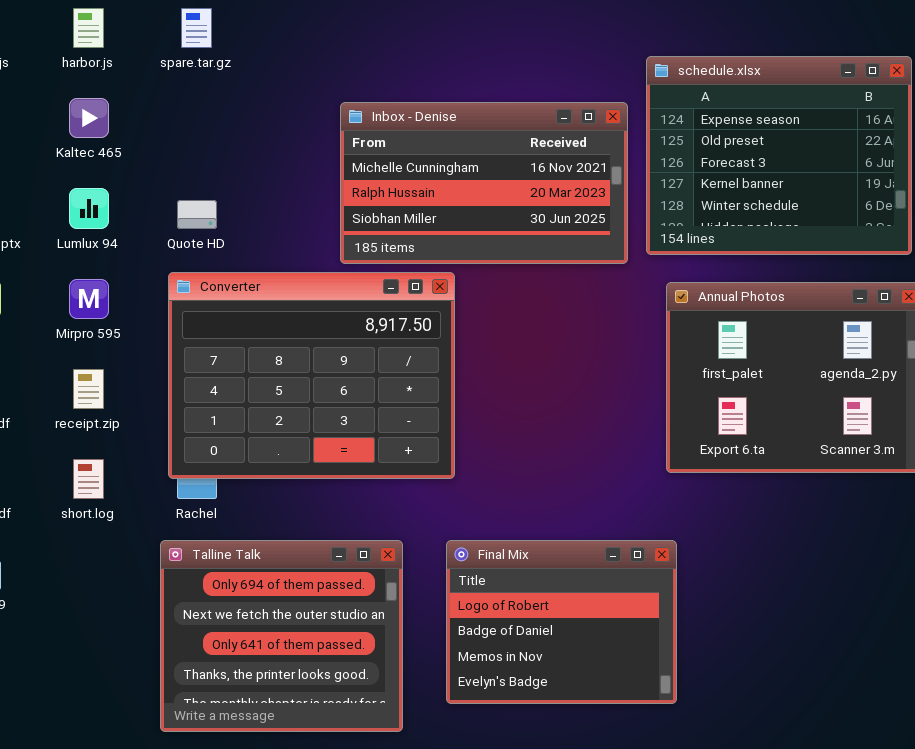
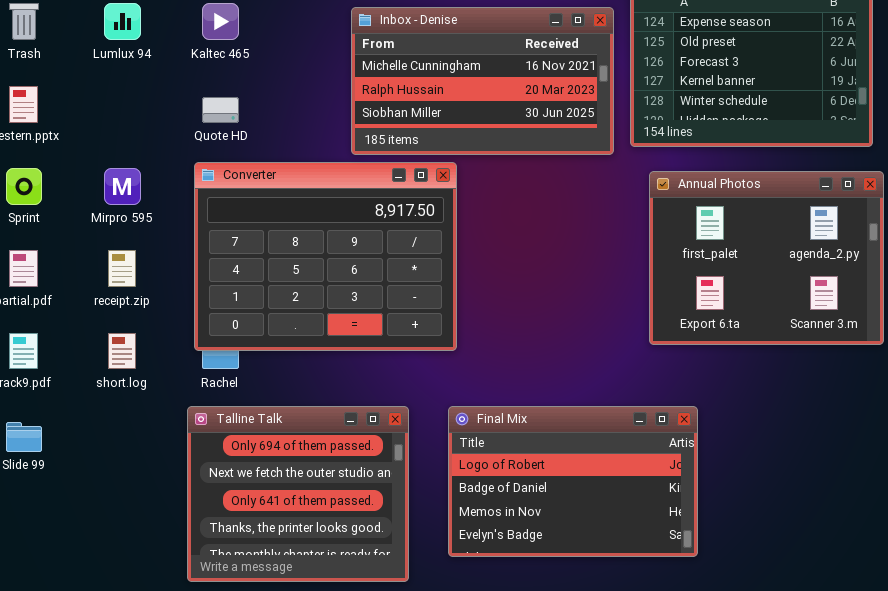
Kaltec 465: [69,98,109,138] -> [202,3,239,40], moved
Lumlux 94: [69,188,109,229] -> [104,3,141,40], moved
Final Mix: [446,540,677,704] -> [448,406,698,557], resized

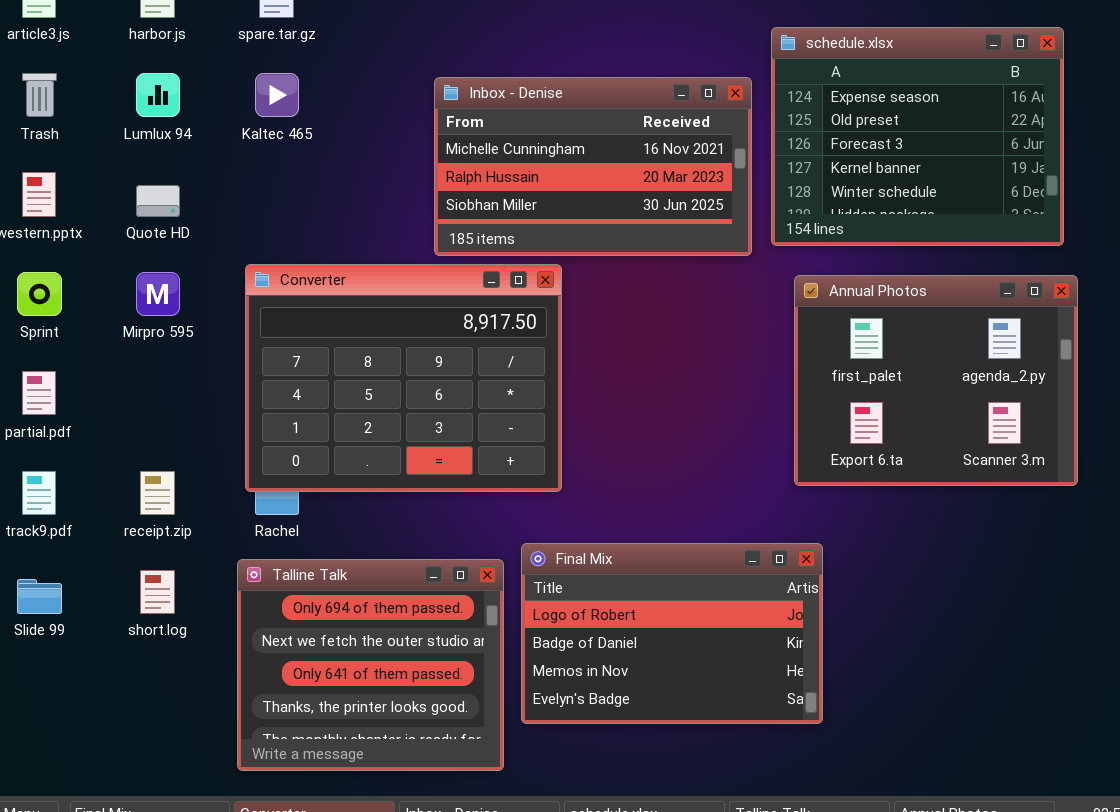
Quote HD: [202,97,239,123] -> [136,185,180,217], moved
receipt.zip: [108,250,136,287] -> [140,471,175,515], moved
short.log: [108,333,136,369] -> [140,570,175,614], moved
Final Mix: [448,406,698,557] -> [521,543,823,724], moved

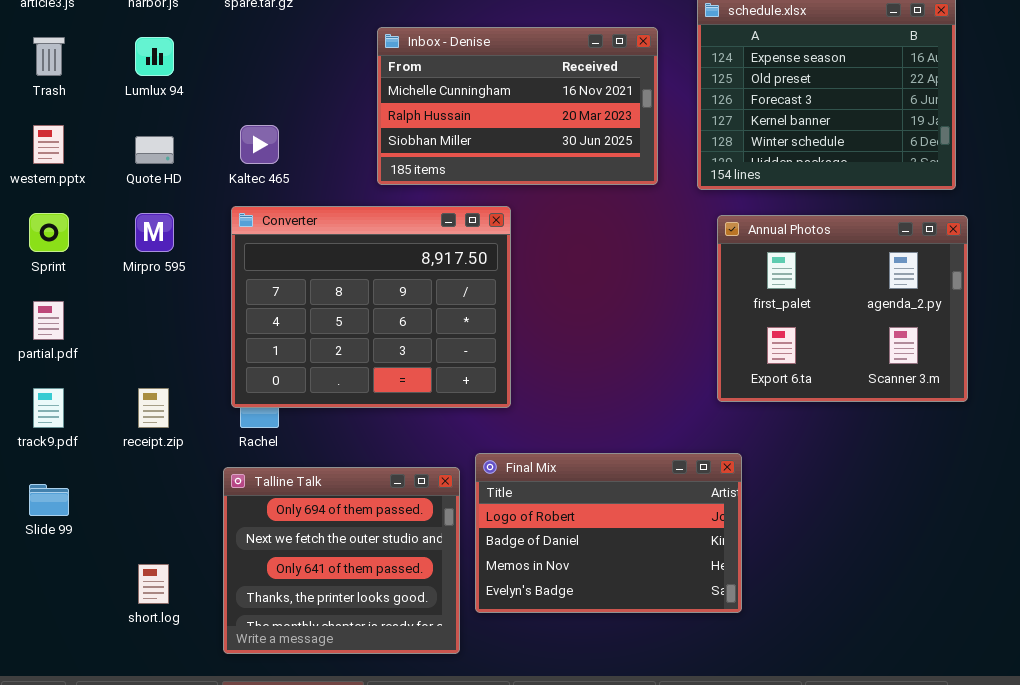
Kaltec 465: [255,73,299,117] -> [240,125,279,164], moved
Inbox - Denise: [434,77,752,256] -> [377,27,658,185], moved
short.log: [140,570,175,614] -> [138,564,169,604], moved

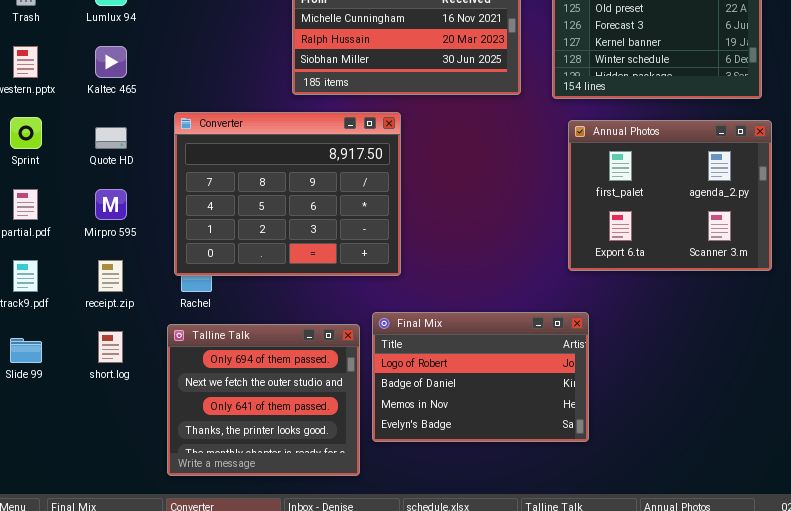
Kaltec 465: [240,125,279,164] -> [95,46,127,78], moved
Quote HD: [135,136,174,164] -> [95,127,127,149], moved
Mirpro 595: [135,213,174,252] -> [95,189,127,220], moved
short.log: [138,564,169,604] -> [98,331,123,363], moved

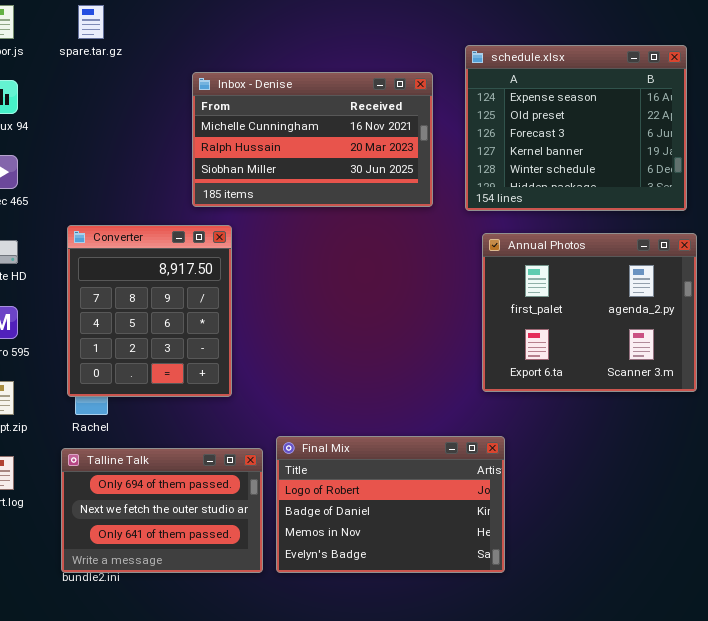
Converter: [174,112,401,276] -> [67,225,232,397], resized
Talline Talk: [167,324,360,476] -> [61,448,263,573], resized

